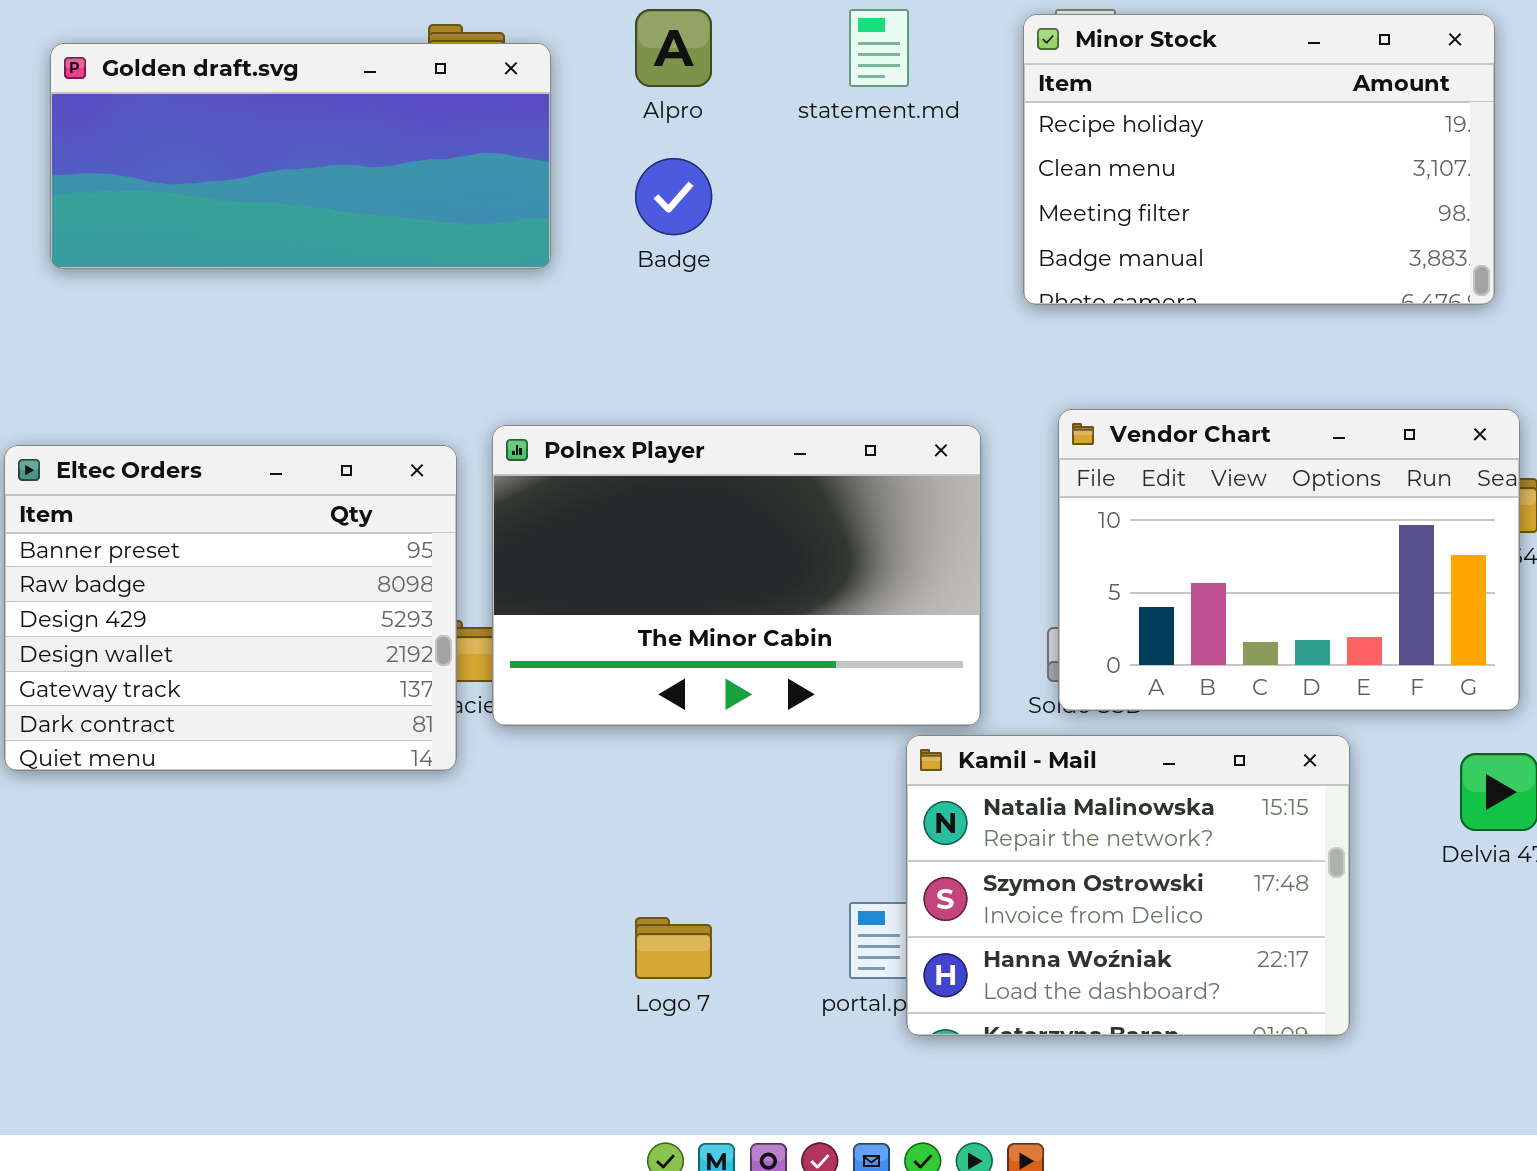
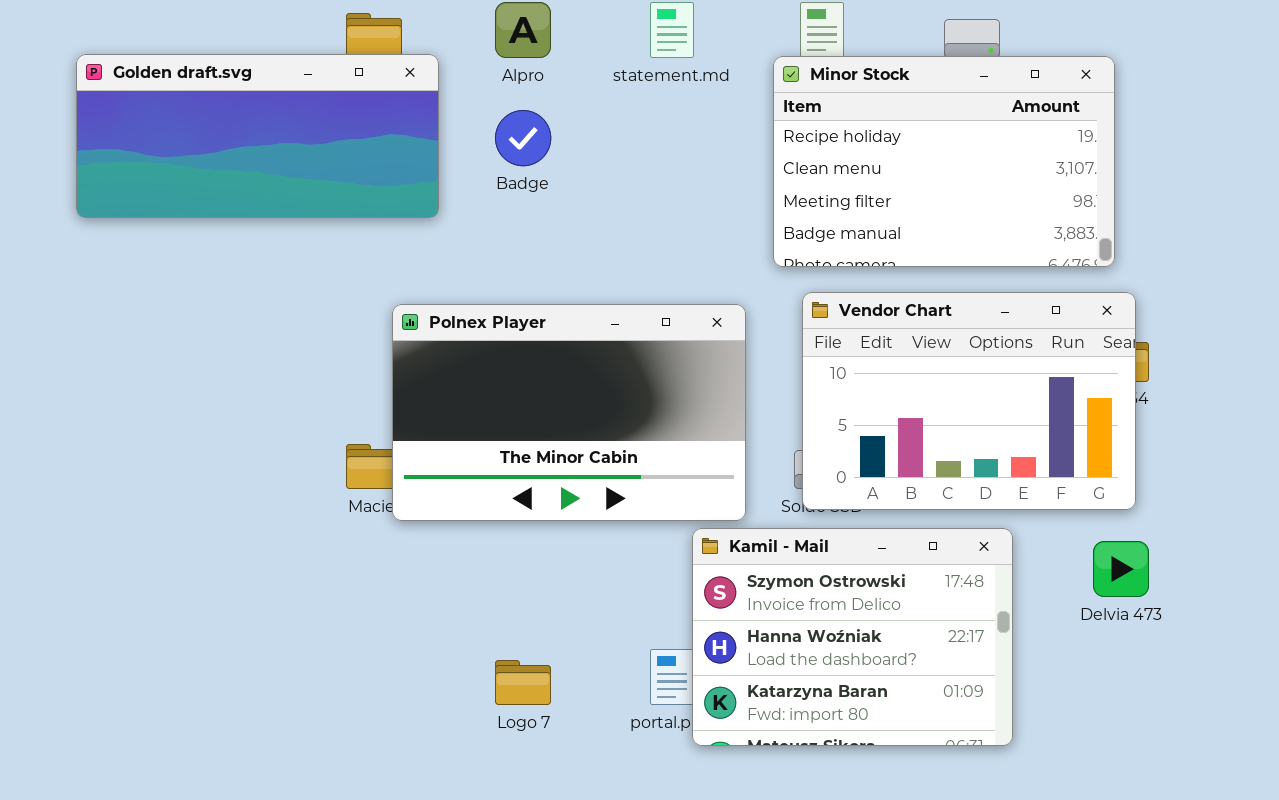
Minor Stock: [1023,14,1495,305] -> [773,56,1115,267], moved
Golden draft.svg: [50,43,551,269] -> [76,54,439,218], moved
Eltec Orders: [4,445,457,771] -> none, closed
Kamil - Mail: [906,735,1350,1036] -> [692,528,1013,746], scrolled down 1 row

